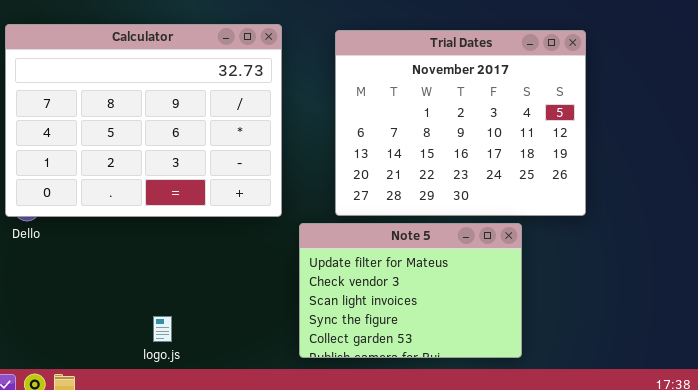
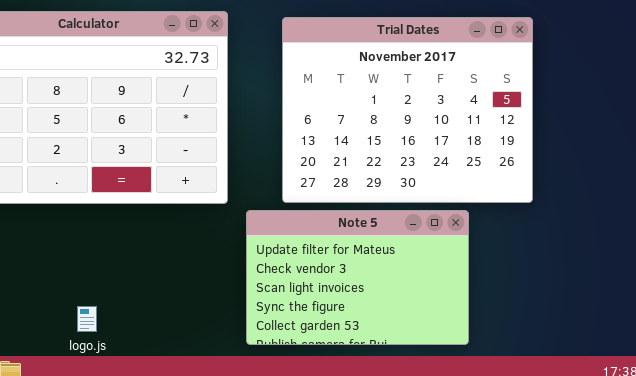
logo.js: [153,316,172,342] -> [77,306,97,332], moved

